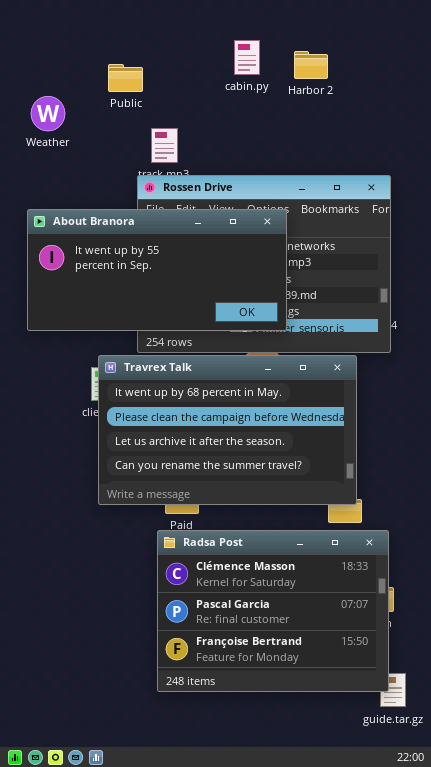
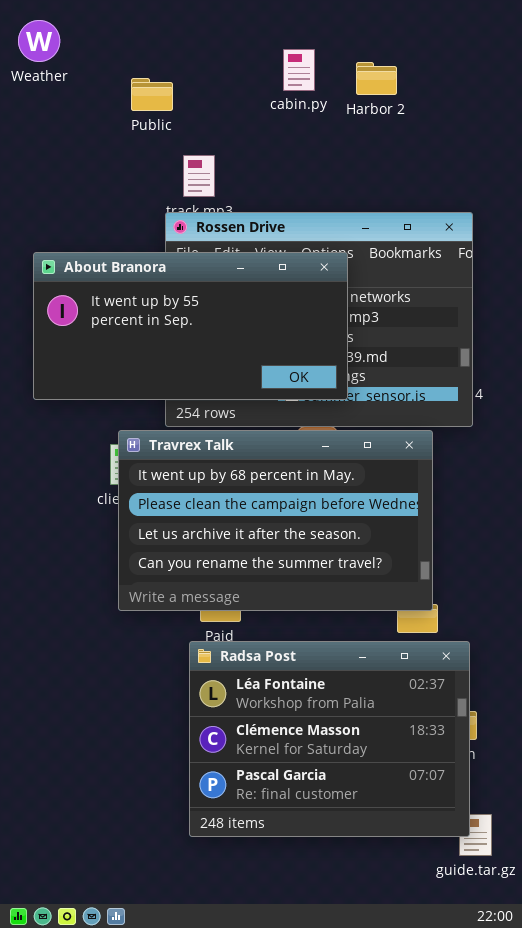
Weather: [31,96,65,131] -> [18,20,60,62], moved
Radsa Post: [157,530,389,692] -> [189,641,470,837], scrolled up 1 row

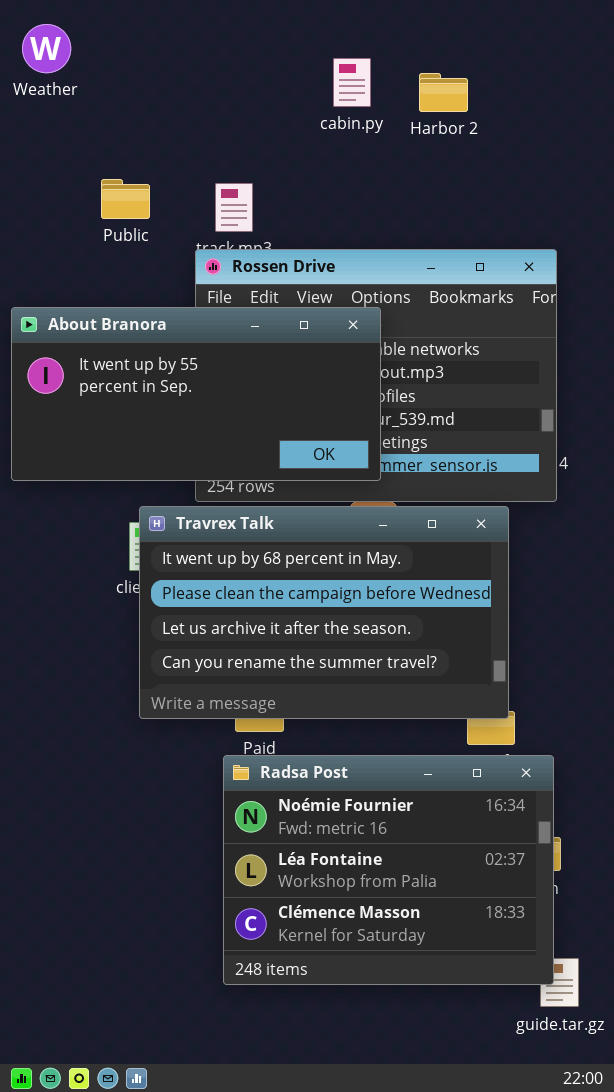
Public: [131,78,173,111] -> [101,179,150,219], moved
About Branora: [33,252,348,400] -> [11,307,381,481], moved
Radsa Post: [189,641,470,837] -> [223,755,554,985], scrolled up 1 row

